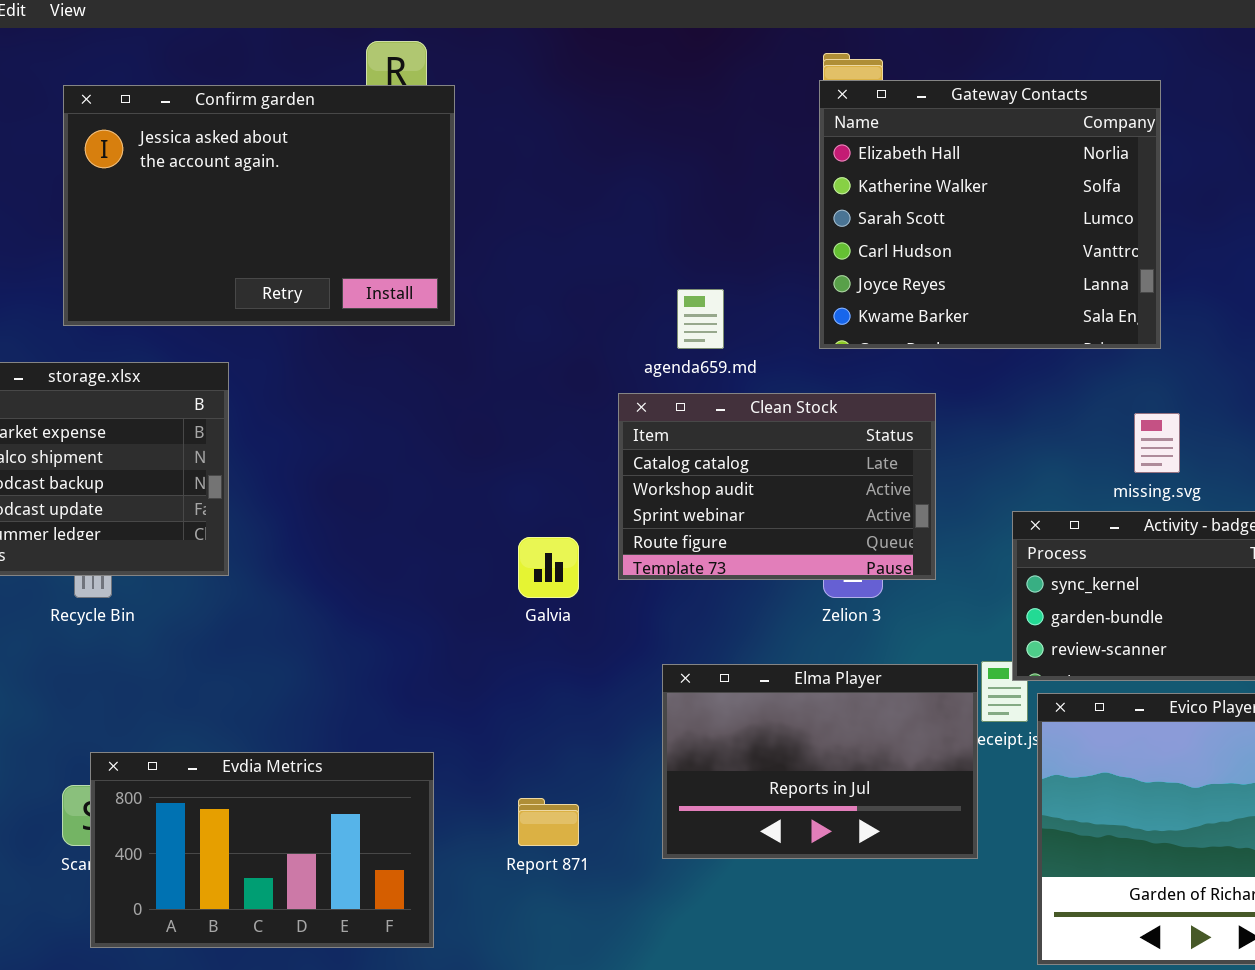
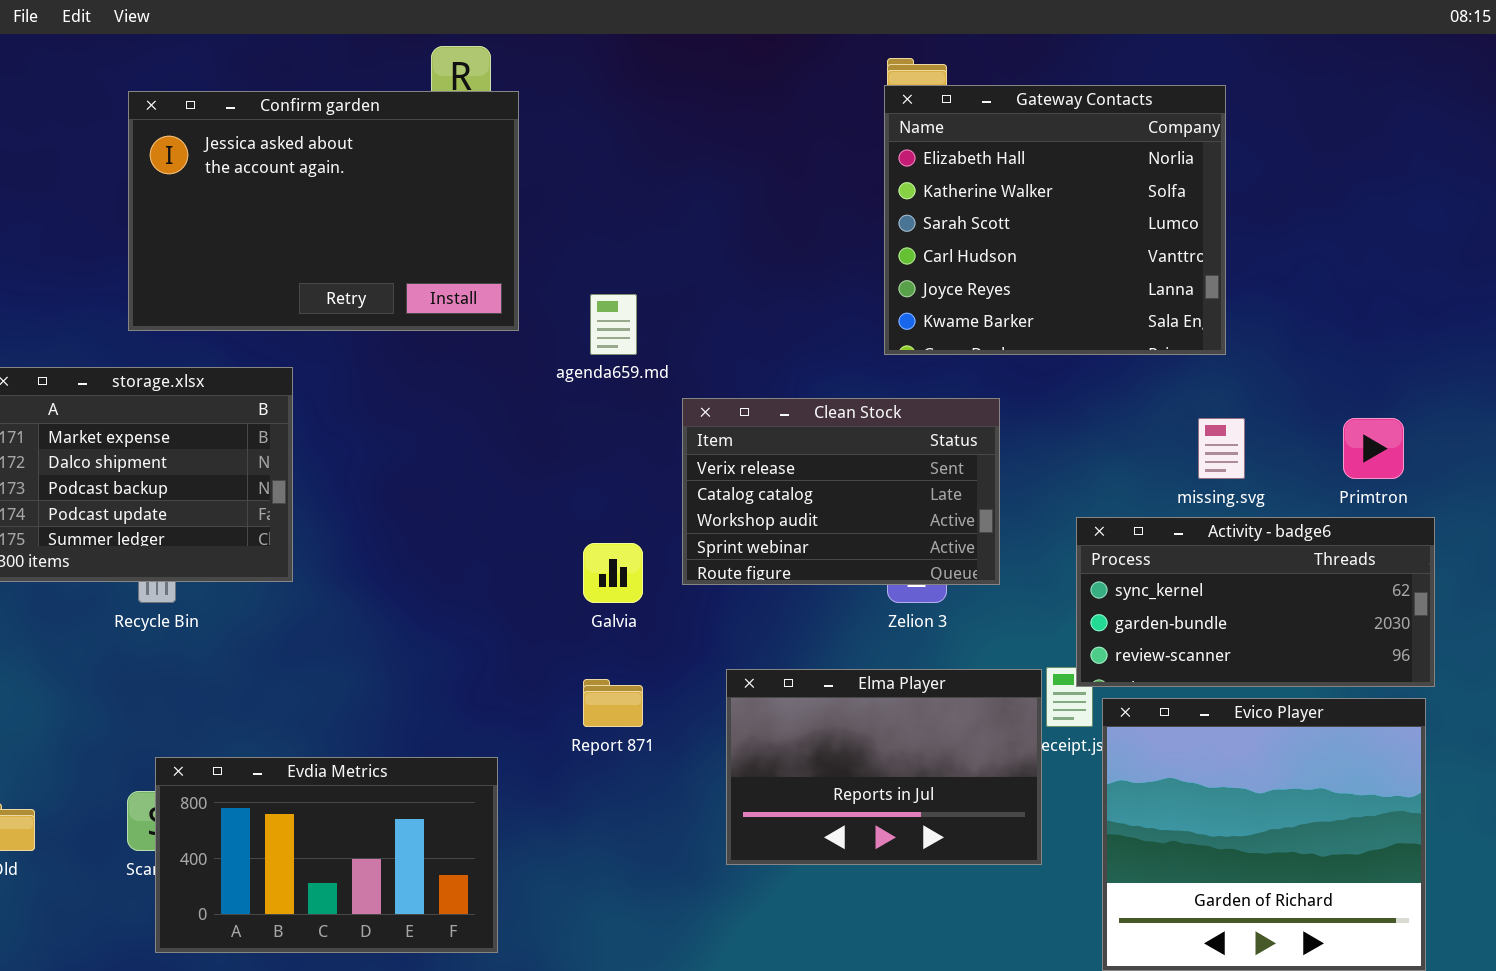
agenda659.md: [677,289,724,349] -> [590,294,637,355], moved
Clean Stock: [618,393,936,580] -> [682,398,1000,585], scrolled up 1 row
Report 871: [518,798,579,846] -> [583,679,643,727], moved

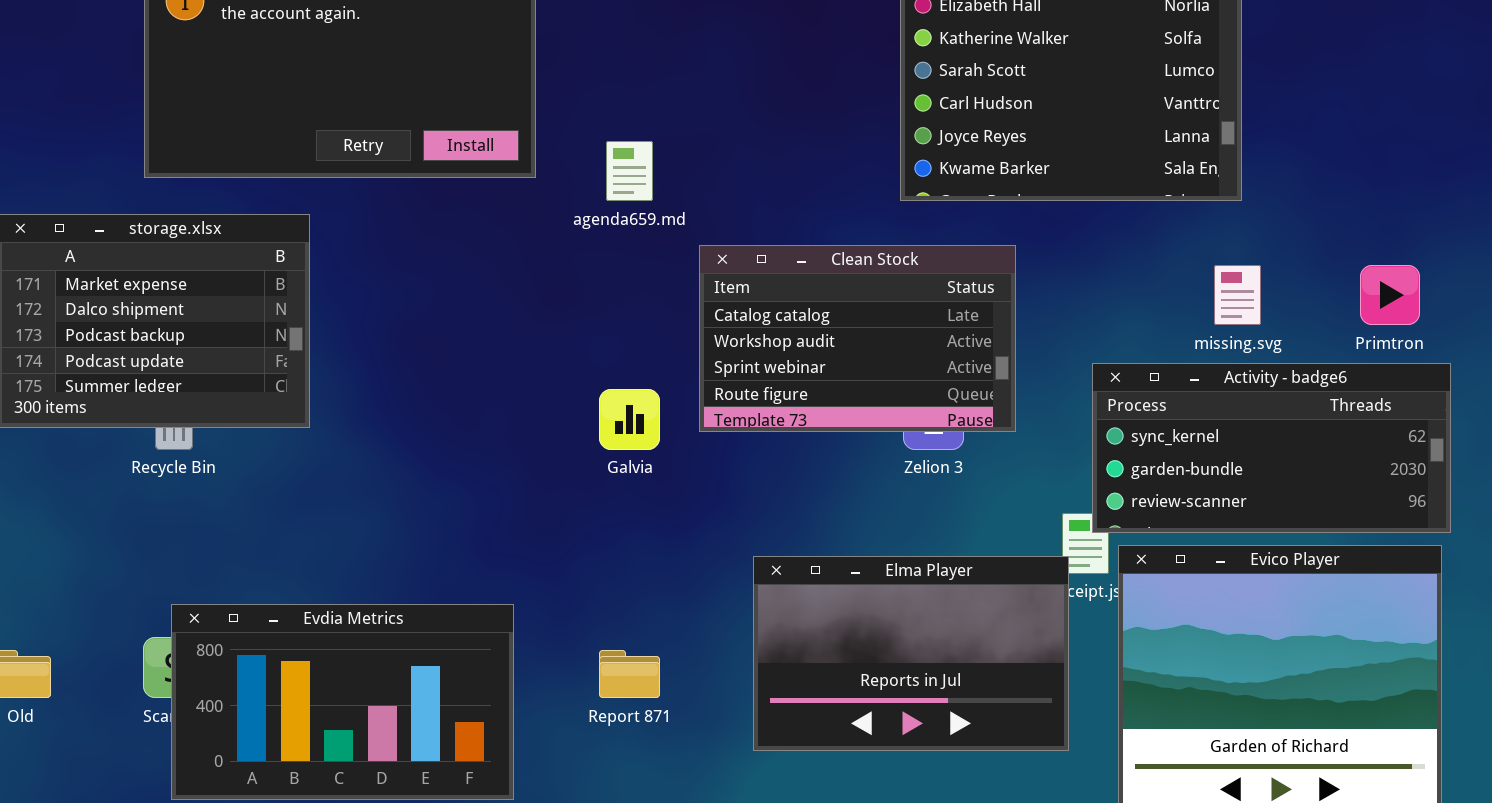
Clean Stock: [682,398,1000,585] -> [699,245,1016,432], scrolled down 1 row
Elma Player: [726,669,1042,865] -> [753,556,1069,751], moved
Report 871: [583,679,643,727] -> [599,650,660,698], moved

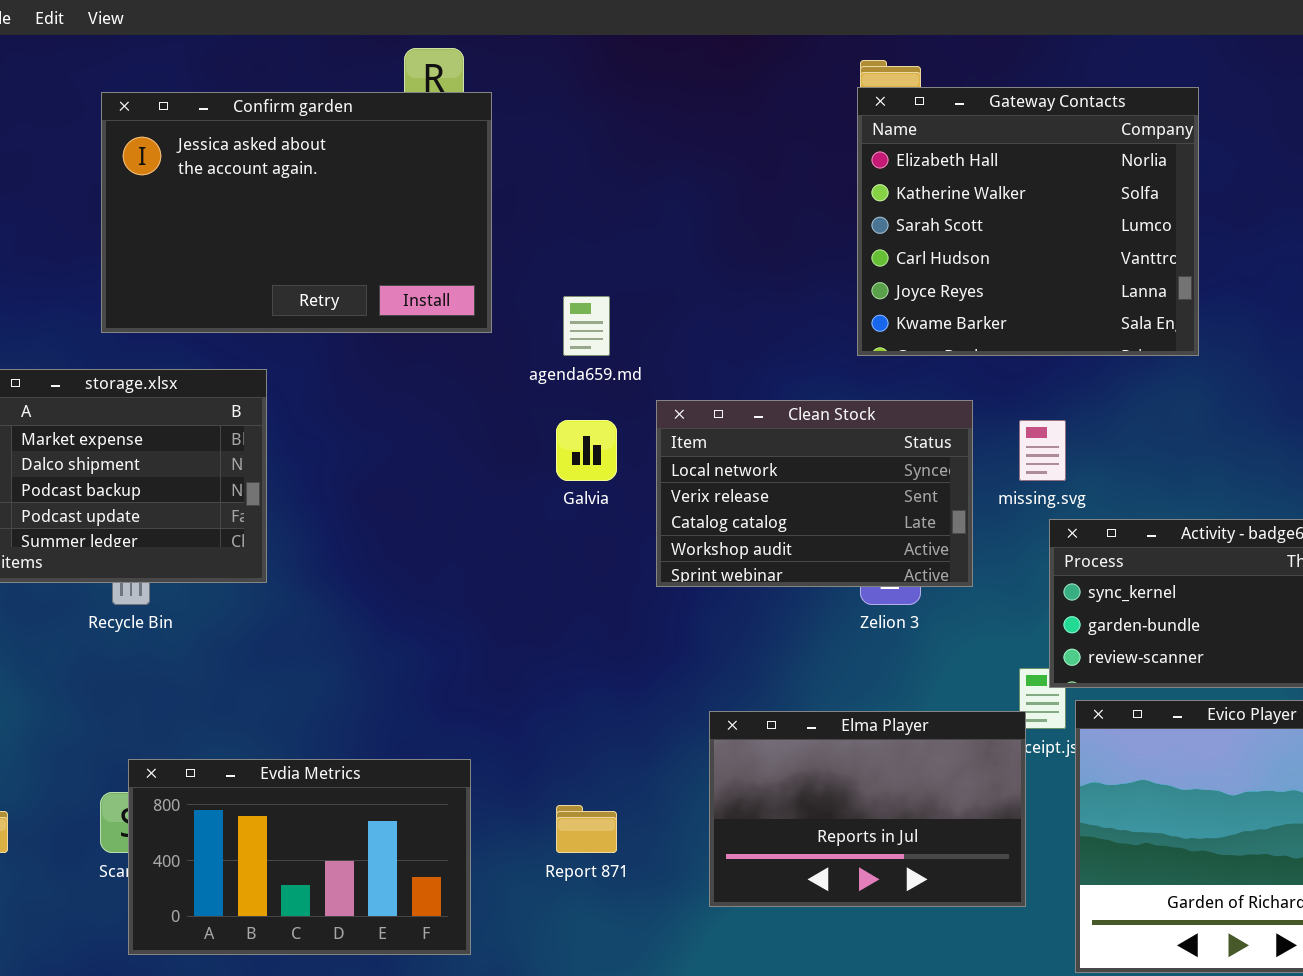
Clean Stock: [699,245,1016,432] -> [656,400,973,587], scrolled up 2 rows
missing.svg: [1214,265,1261,325] -> [1019,420,1066,481], moved
Galvia: [599,389,660,450] -> [556,420,617,481], moved

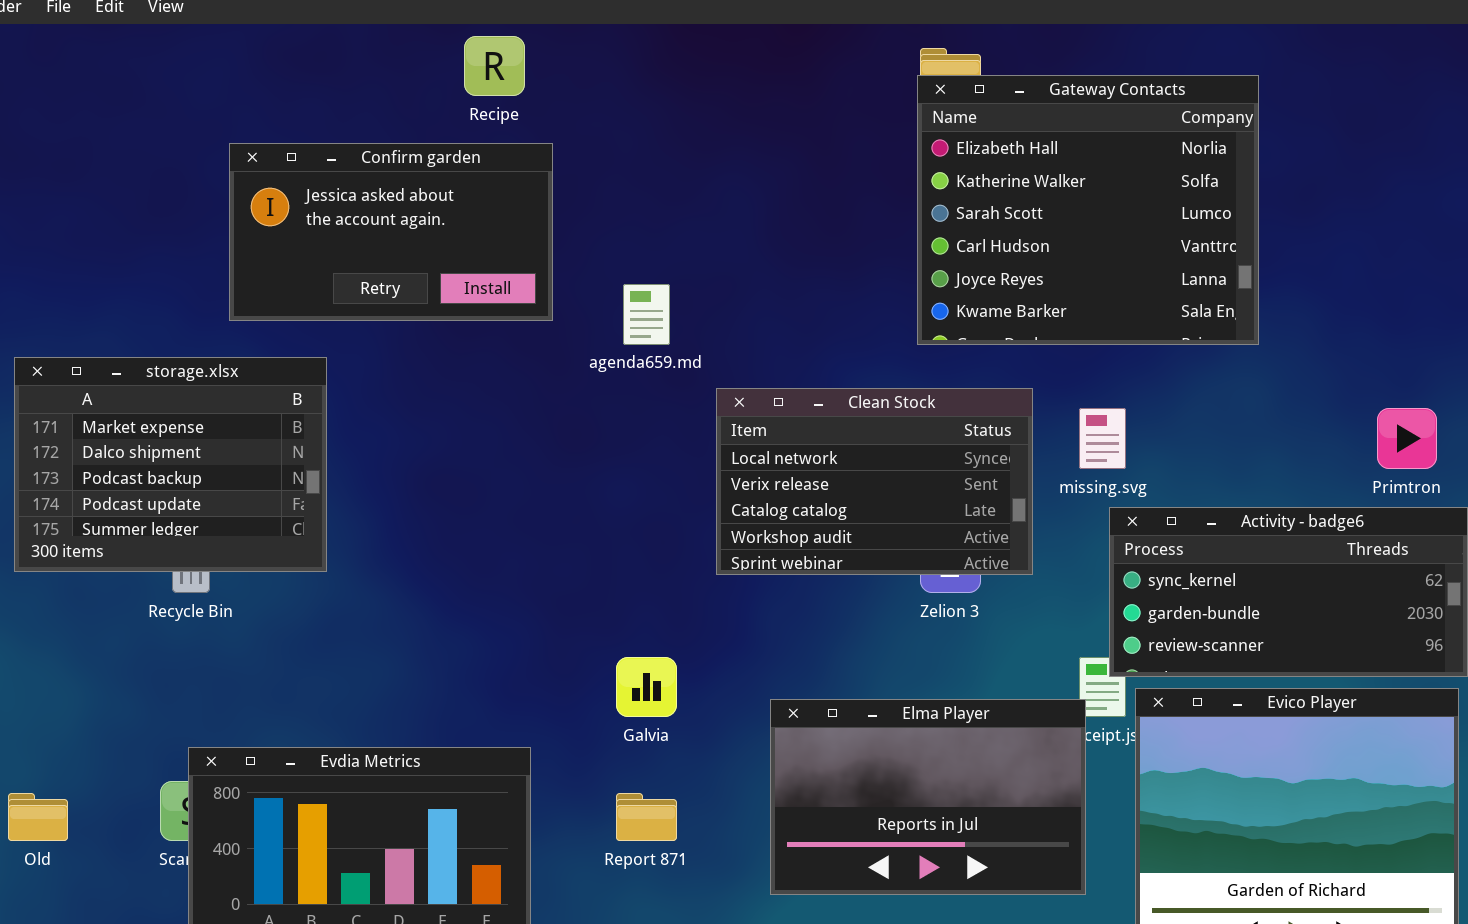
Confirm garden: [101,92,492,333] -> [229,143,553,321], resized
Galvia: [556,420,617,481] -> [616,657,677,717], moved

